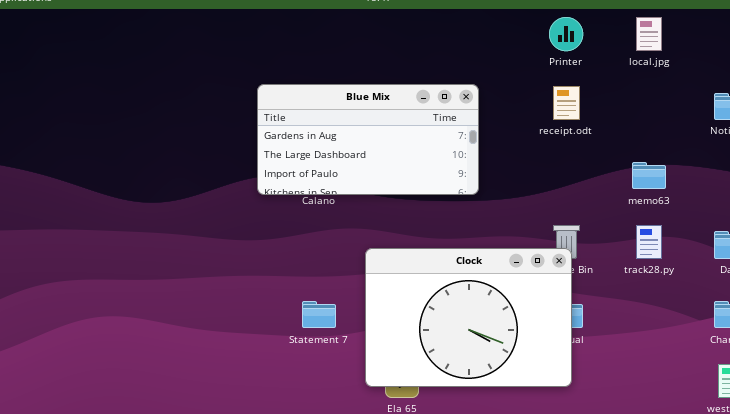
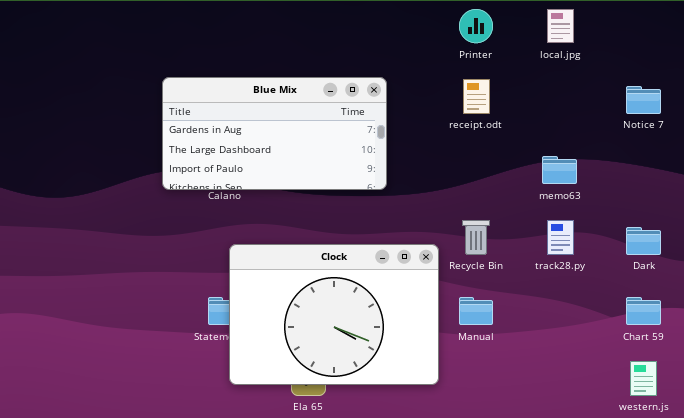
Clock: [365,248,572,387] -> [229,244,439,385], moved

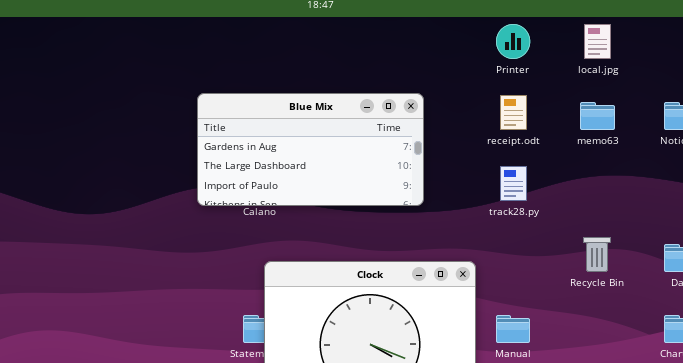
memo63: [542,156,577,184] -> [580,102,615,130], moved
Recycle Bin: [462,220,490,255] -> [583,237,611,272], moved
track28.py: [547,220,574,255] -> [500,166,527,201], moved

